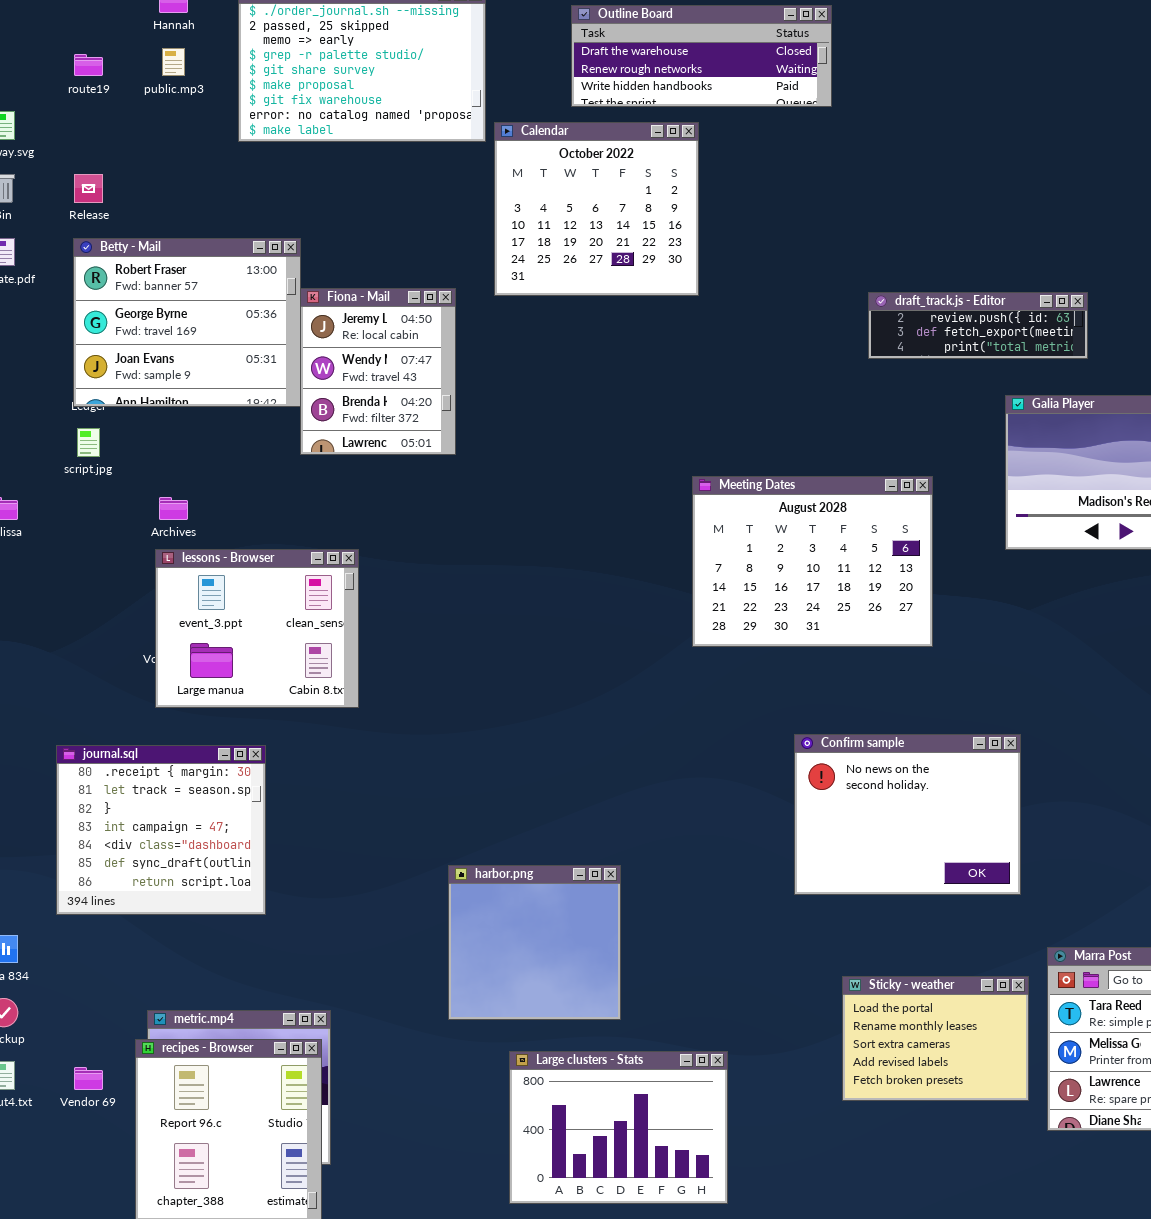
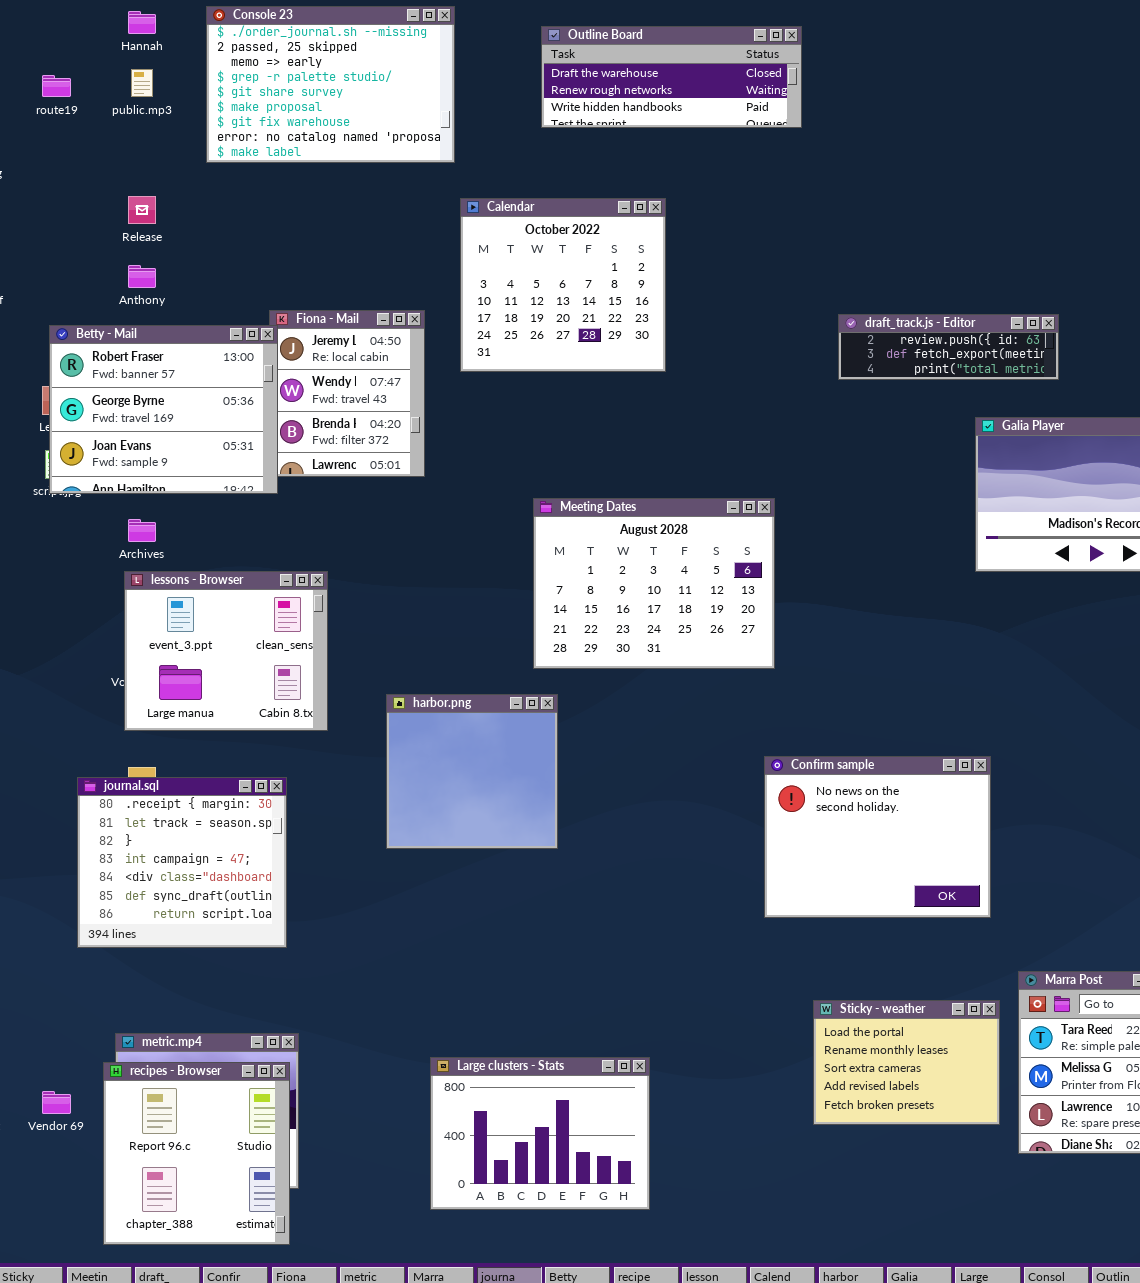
Calendar: [494,122,699,296] -> [460,198,666,372], moved
Release: [74,174,103,203] -> [128,196,156,224], moved
Betty - Mail: [73,238,301,407] -> [49,325,278,494], moved
Meeting Dates: [692,476,933,647] -> [533,498,775,669], moved
journal.sql: [56,745,266,915] -> [77,777,287,948], moved
harbor.png: [448,865,621,1020] -> [386,694,558,849], moved
Large clusters - Stats: [509,1051,728,1204] -> [430,1057,650,1210], moved

